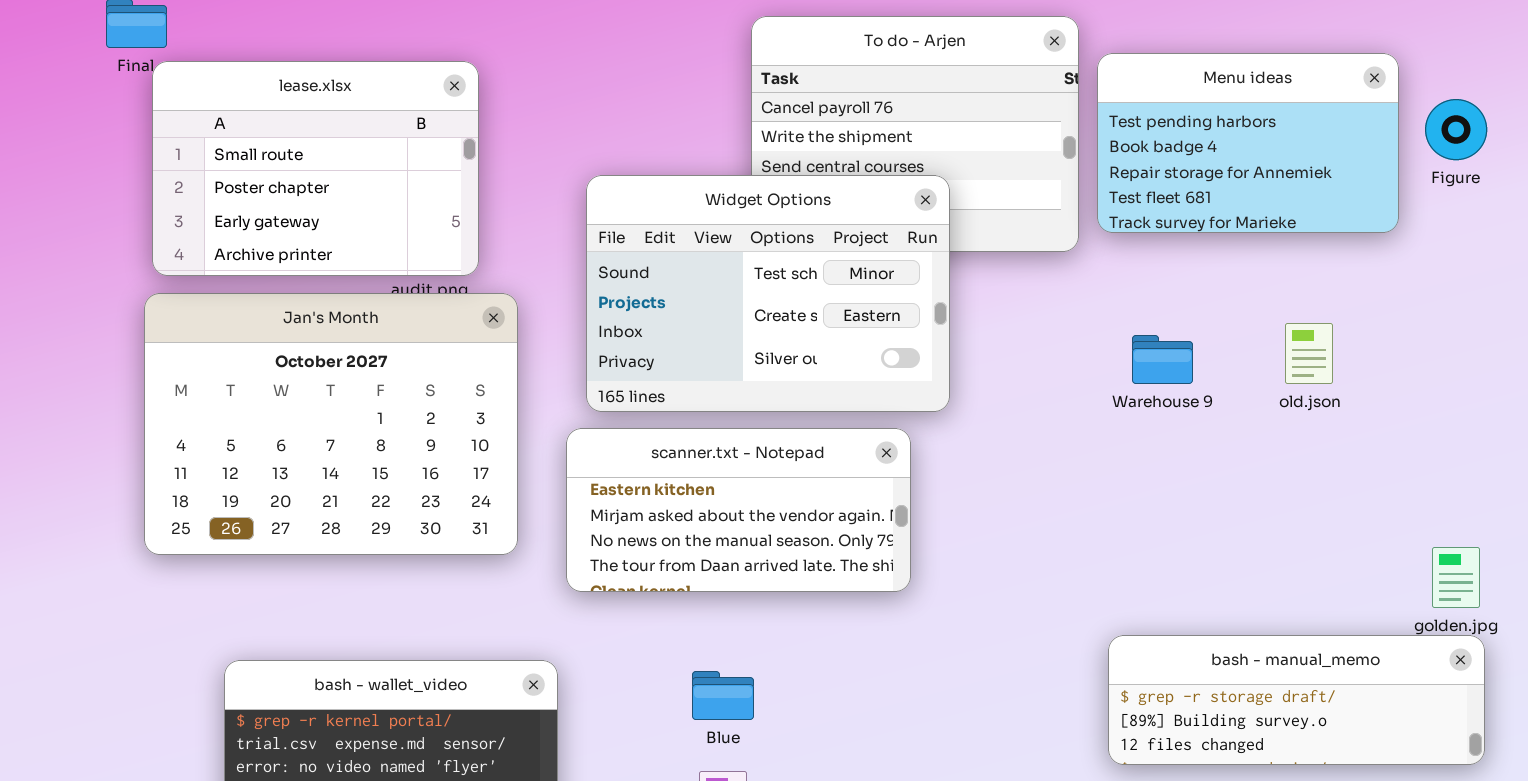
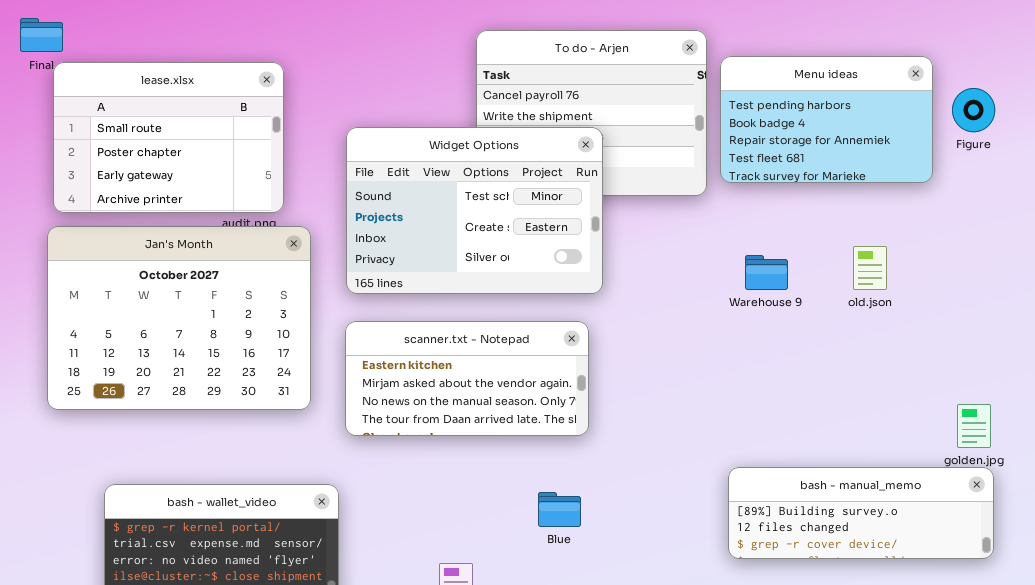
Widget Options: [586,175,950,412] -> [346,127,603,294], moved
bash - manual_memo: [1108,635,1485,765] -> [728,467,994,559], scrolled down 1 row
Blue: [692,671,754,720] -> [538,492,581,527], moved

